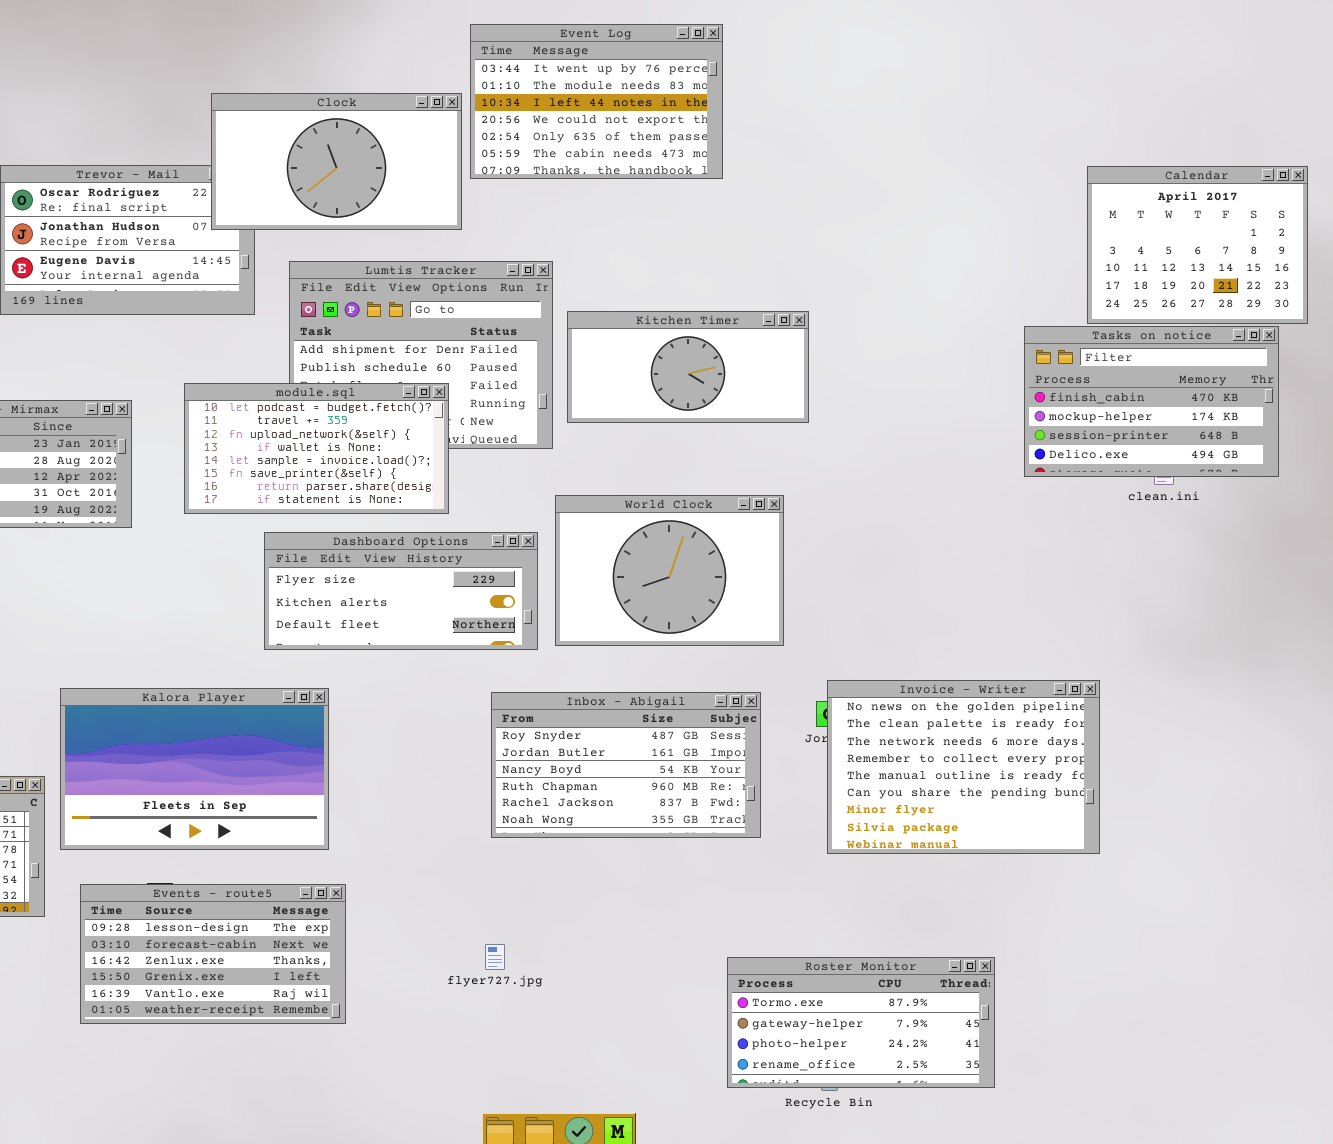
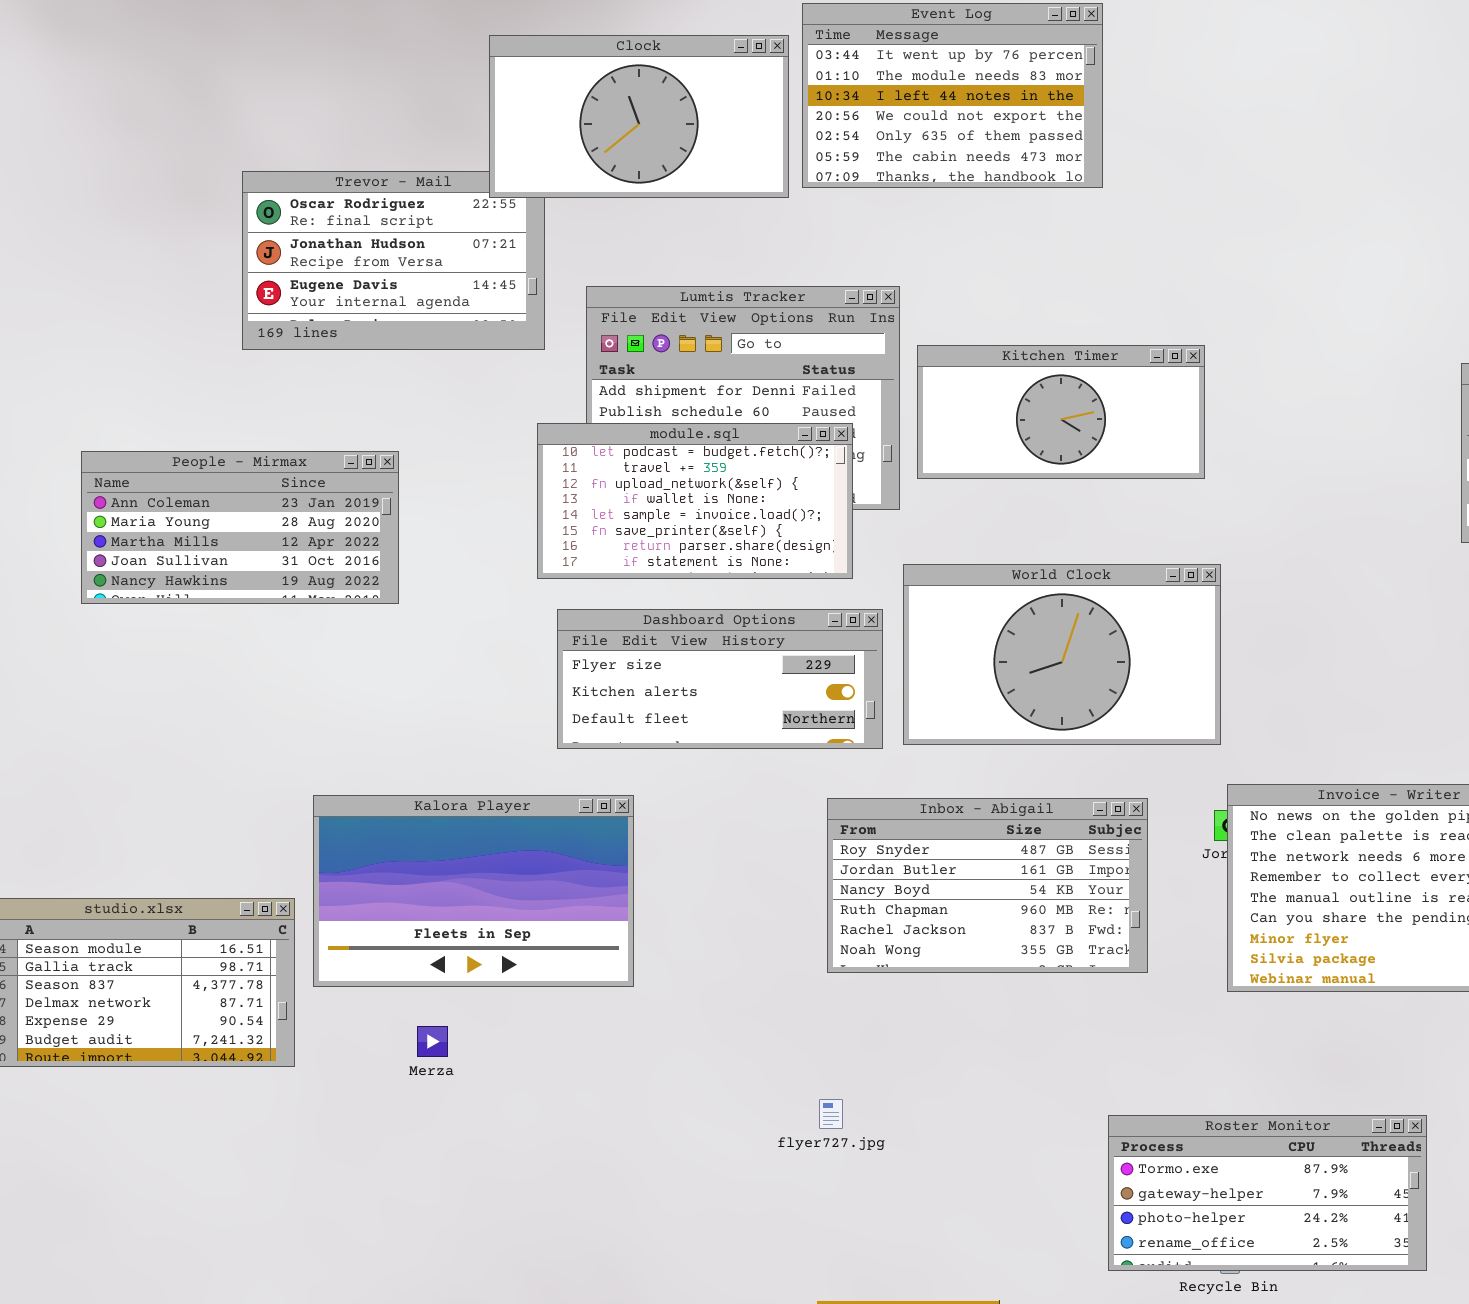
Clock: [211,93,462,230] -> [489,35,789,198], moved
module.sql: [184,383,449,514] -> [537,423,853,579], moved
World Clock: [555,495,784,646] -> [903,564,1221,745], resized
Events - route5: [80,884,346,1024] -> none, closed

